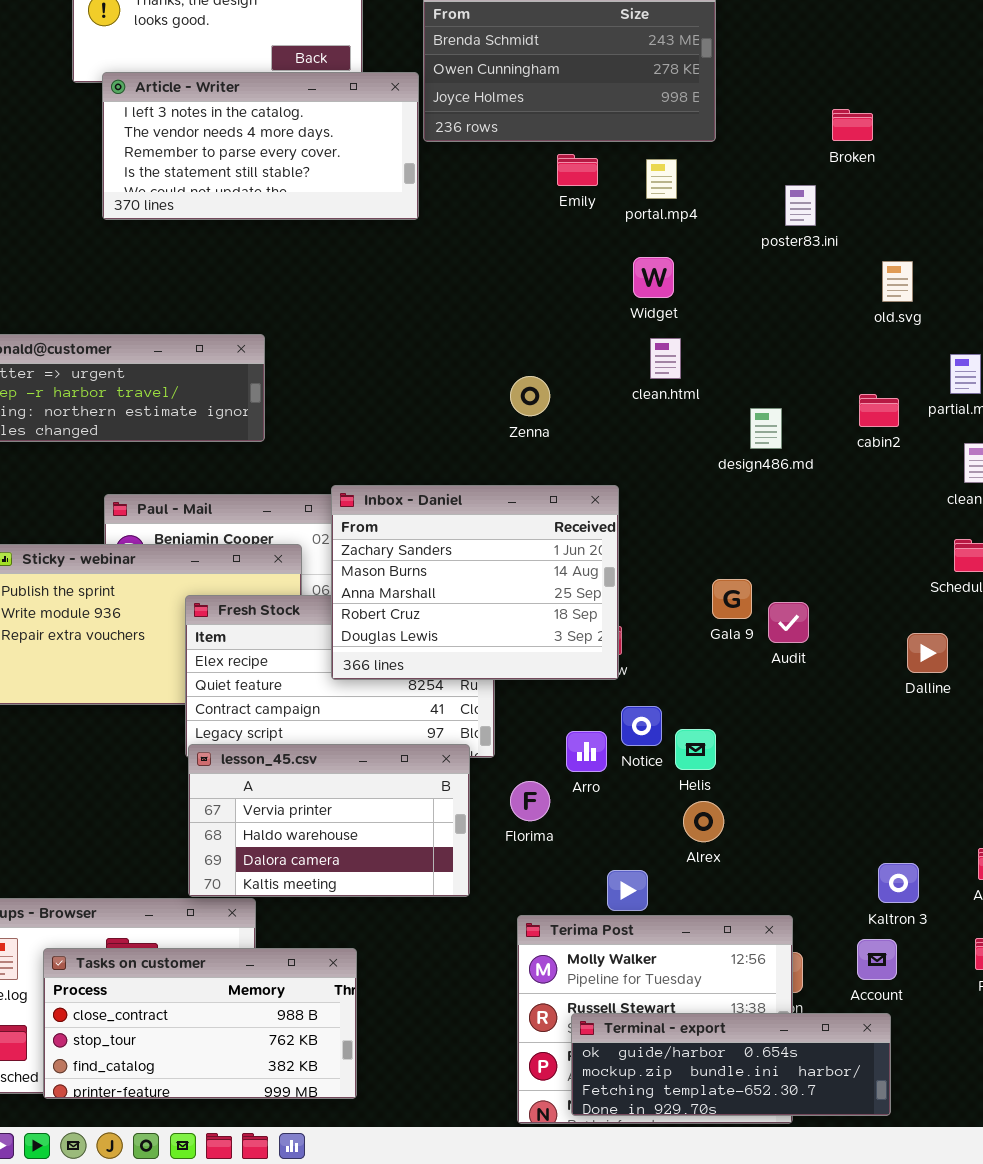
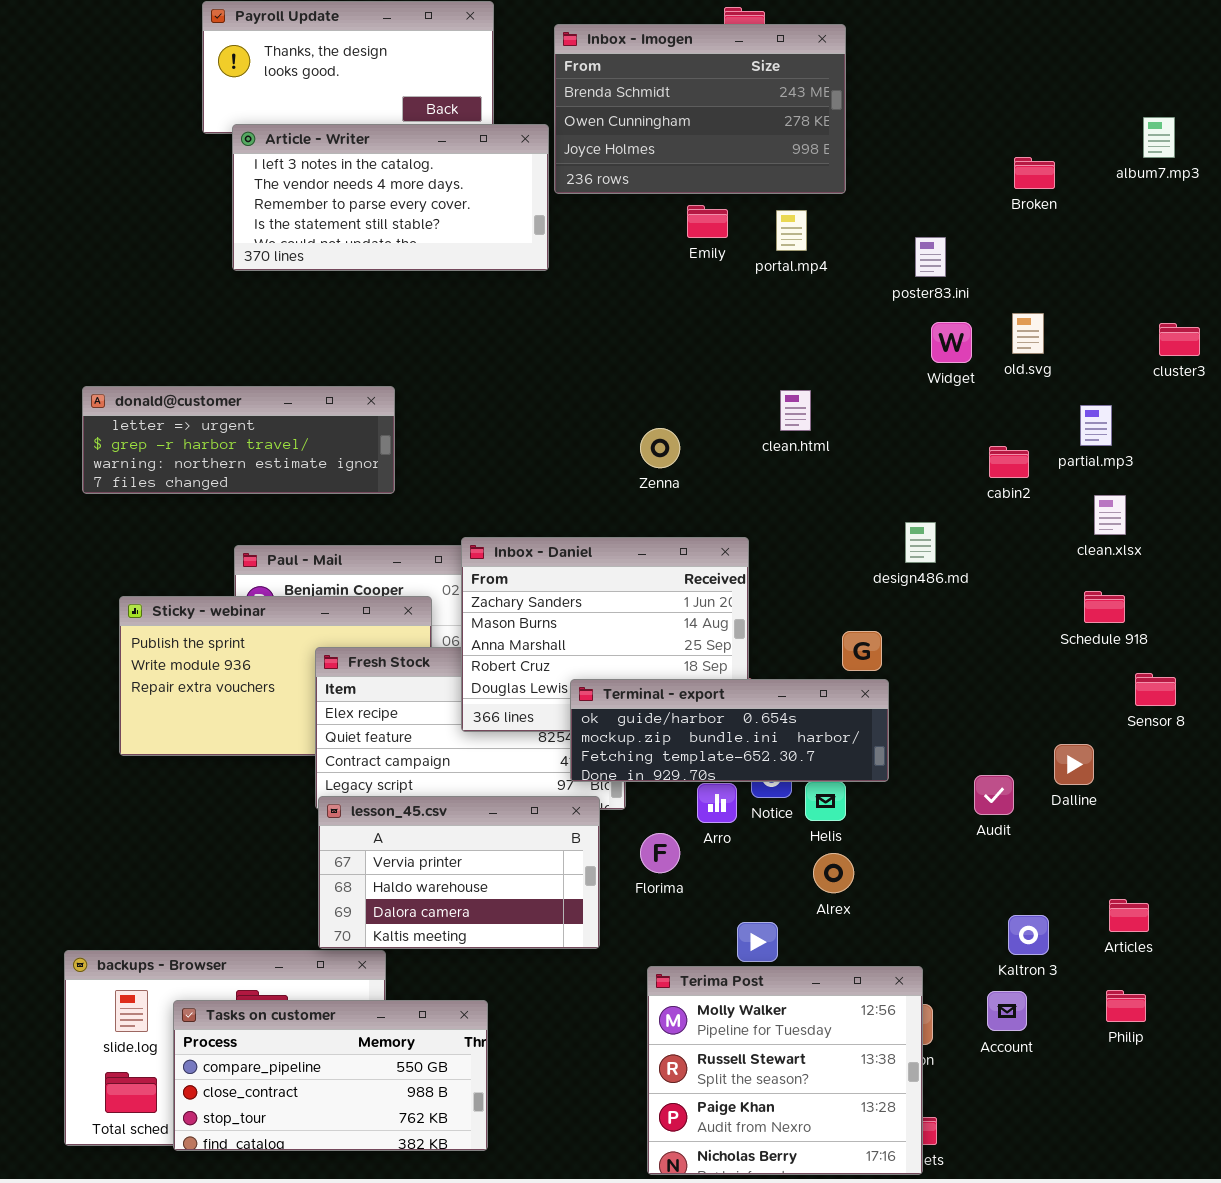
Broken: [832,109,873,141] -> [1014,157,1055,189], moved
Widget: [633,257,674,298] -> [931,322,972,363], moved
design486.md: [750,408,782,449] -> [905,522,936,563], moved
Audit: [768,602,809,643] -> [974,775,1014,815], moved
Dalline: [907,633,948,673] -> [1054,744,1094,785], moved
Tasks on customer: [43,948,357,1099] -> [173,1000,488,1151], scrolled up 1 row
Terminal - export: [571,1013,891,1116] -> [570,679,889,782], moved

